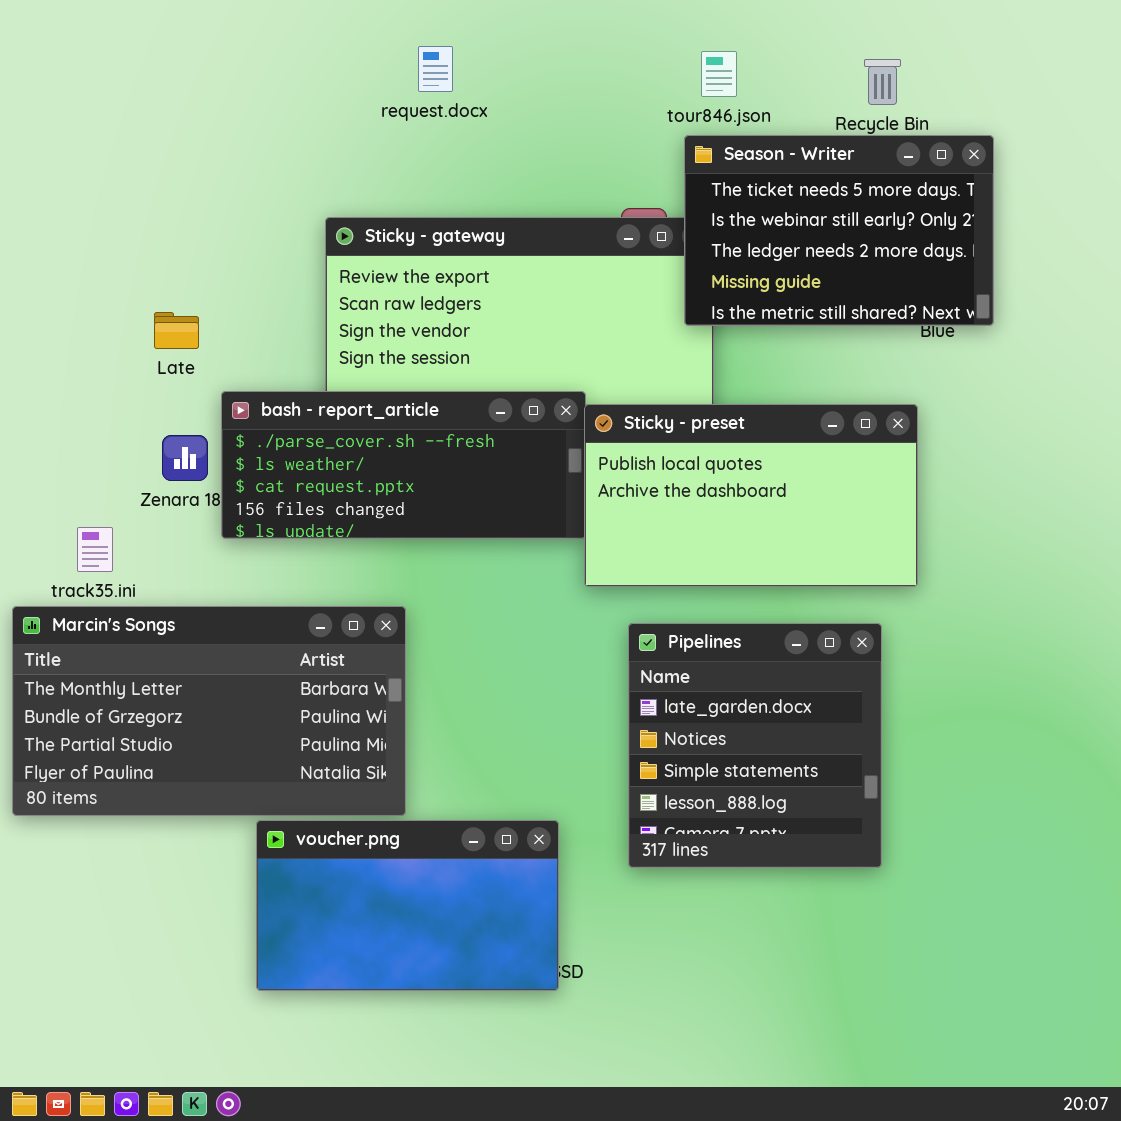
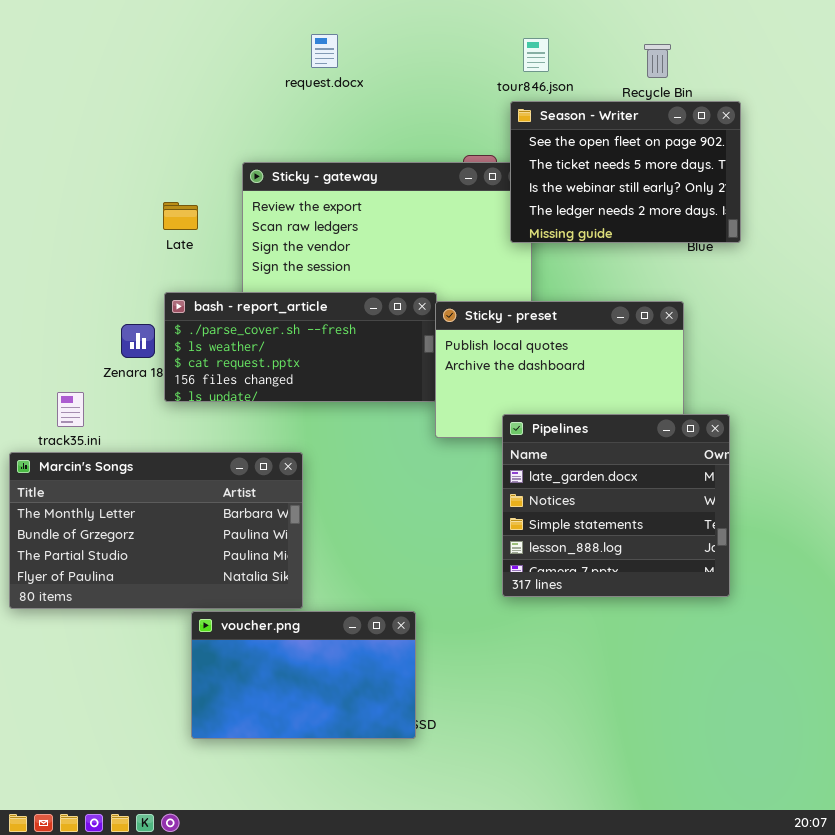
Season - Writer: [684,135,994,326] -> [510,101,741,243], scrolled up 1 row
Late: [154,312,199,349] -> [163,202,198,230], moved
Pipelines: [628,623,882,868] -> [502,414,730,597], moved, resized

